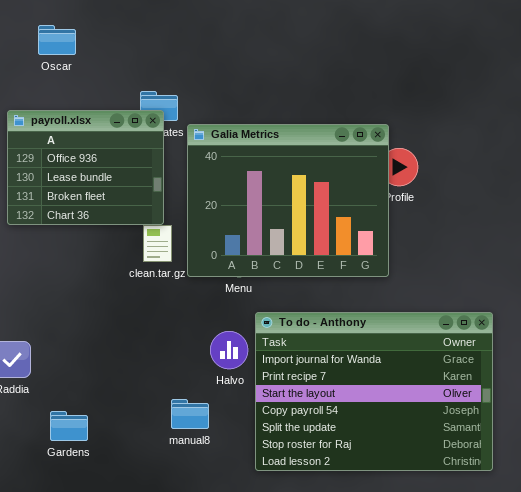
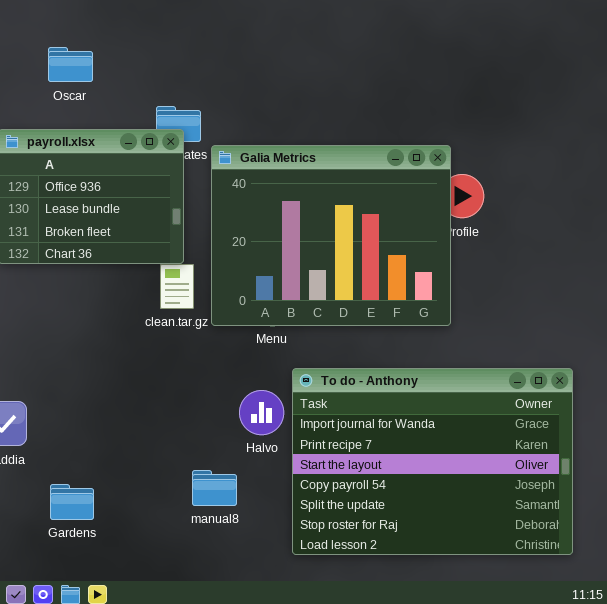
Oscar: [38,25,76,55] -> [48,47,93,82], moved

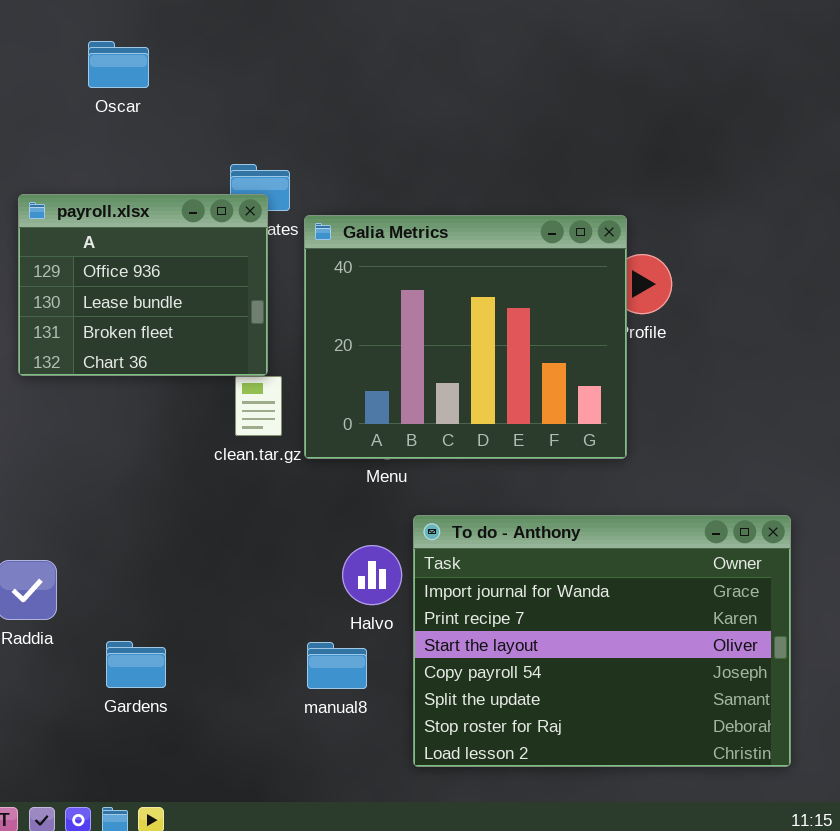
Oscar: [48,47,93,82] -> [88,41,149,88], moved
manual8: [192,470,237,506] -> [307,642,367,689], moved
Gardens: [50,484,94,520] -> [106,641,166,688], moved

